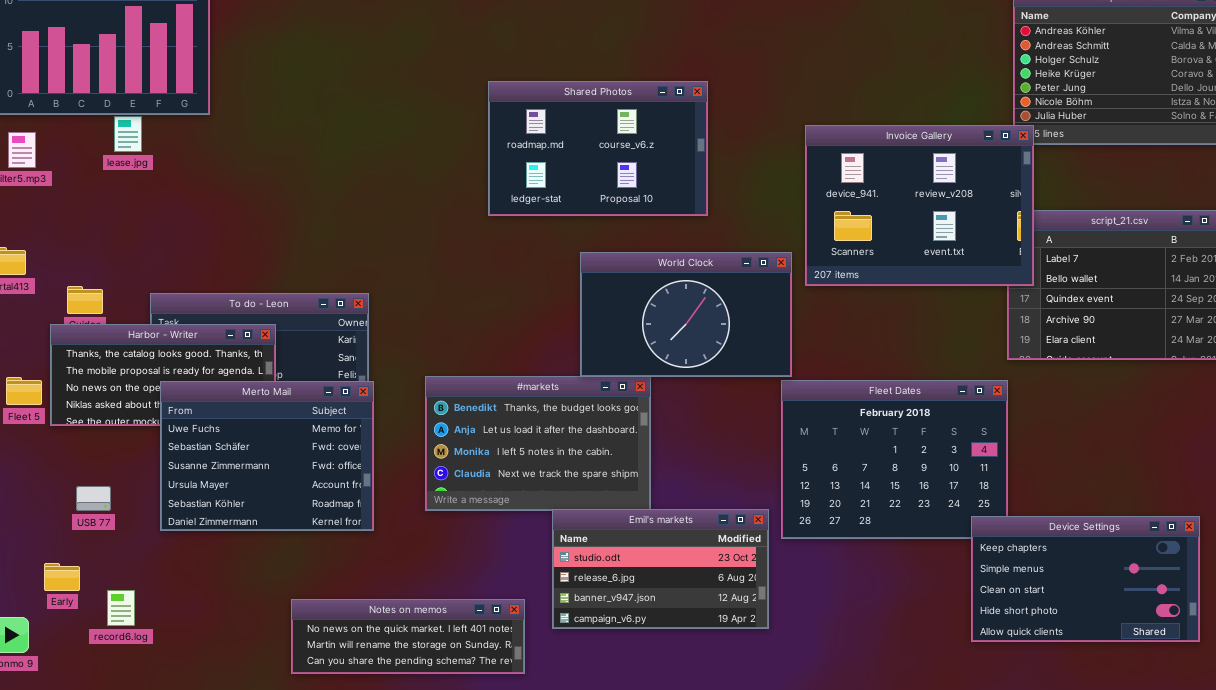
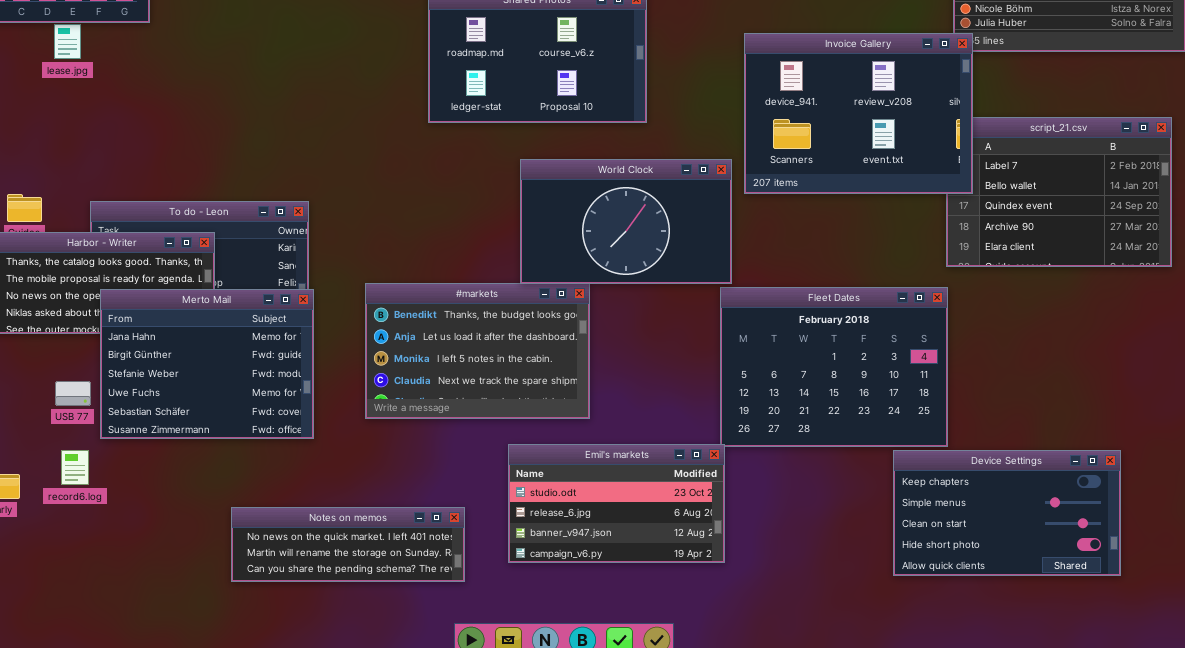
Merto Mail: [160,381,374,531] -> [100,289,314,439], scrolled up 3 rows
USB 77: [76,486,111,511] -> [55,381,91,406], moved
Emil's markets: [552,509,769,629] -> [508,444,725,563], moved
Device Settings: [971,516,1200,642] -> [893,450,1121,576], moved
record6.log: [107,590,135,626] -> [61,450,89,485], moved

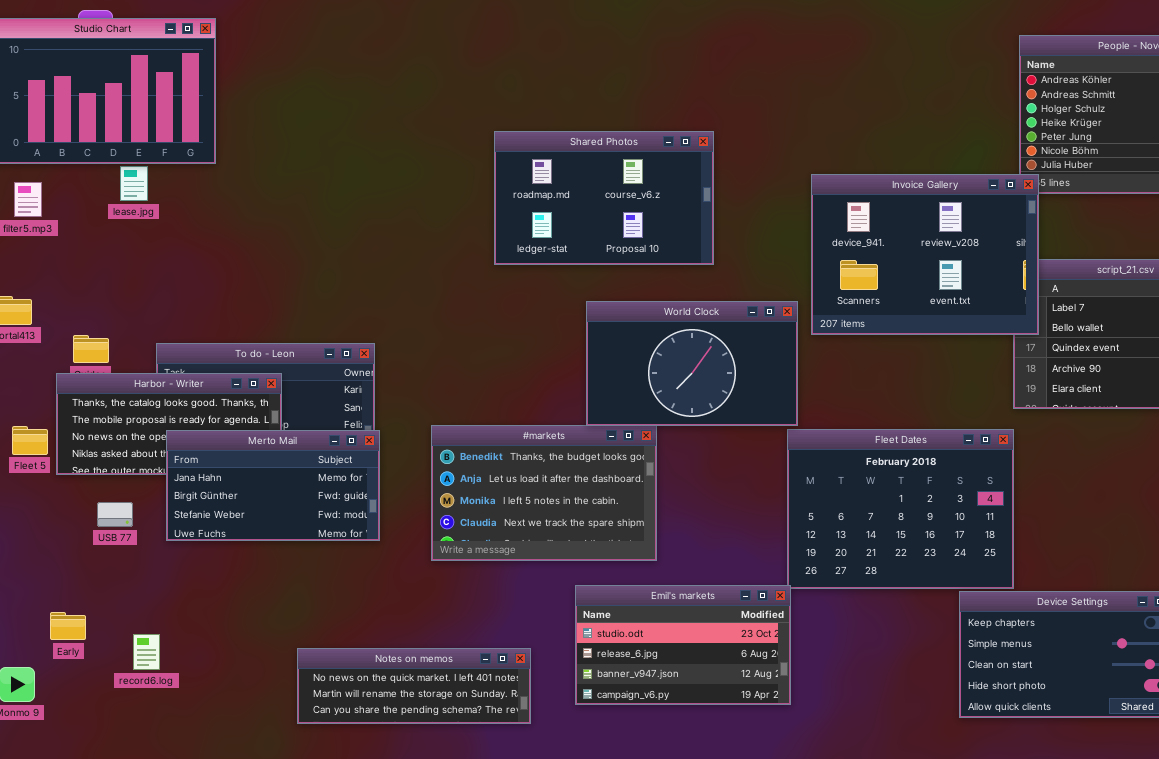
Merto Mail: [100,289,314,439] -> [166,430,380,541], resized
USB 77: [55,381,91,406] -> [97,502,133,527], moved
record6.log: [61,450,89,485] -> [133,634,160,670], moved

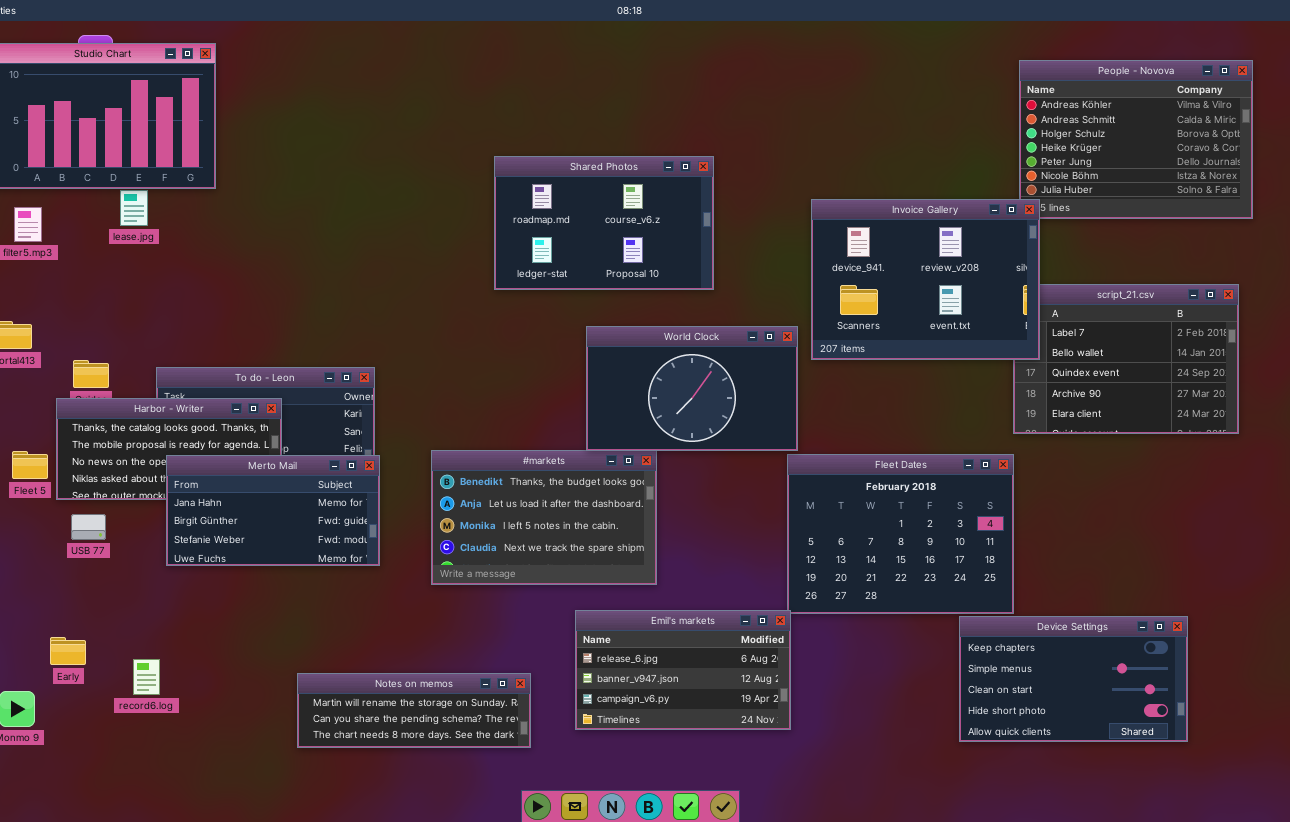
USB 77: [97,502,133,527] -> [71,514,106,540], moved
Emil's markets: [575,585,791,705] -> [575,610,791,730], scrolled down 1 row
Notes on memos: [297,648,531,724] -> [297,673,531,748], scrolled down 1 row

